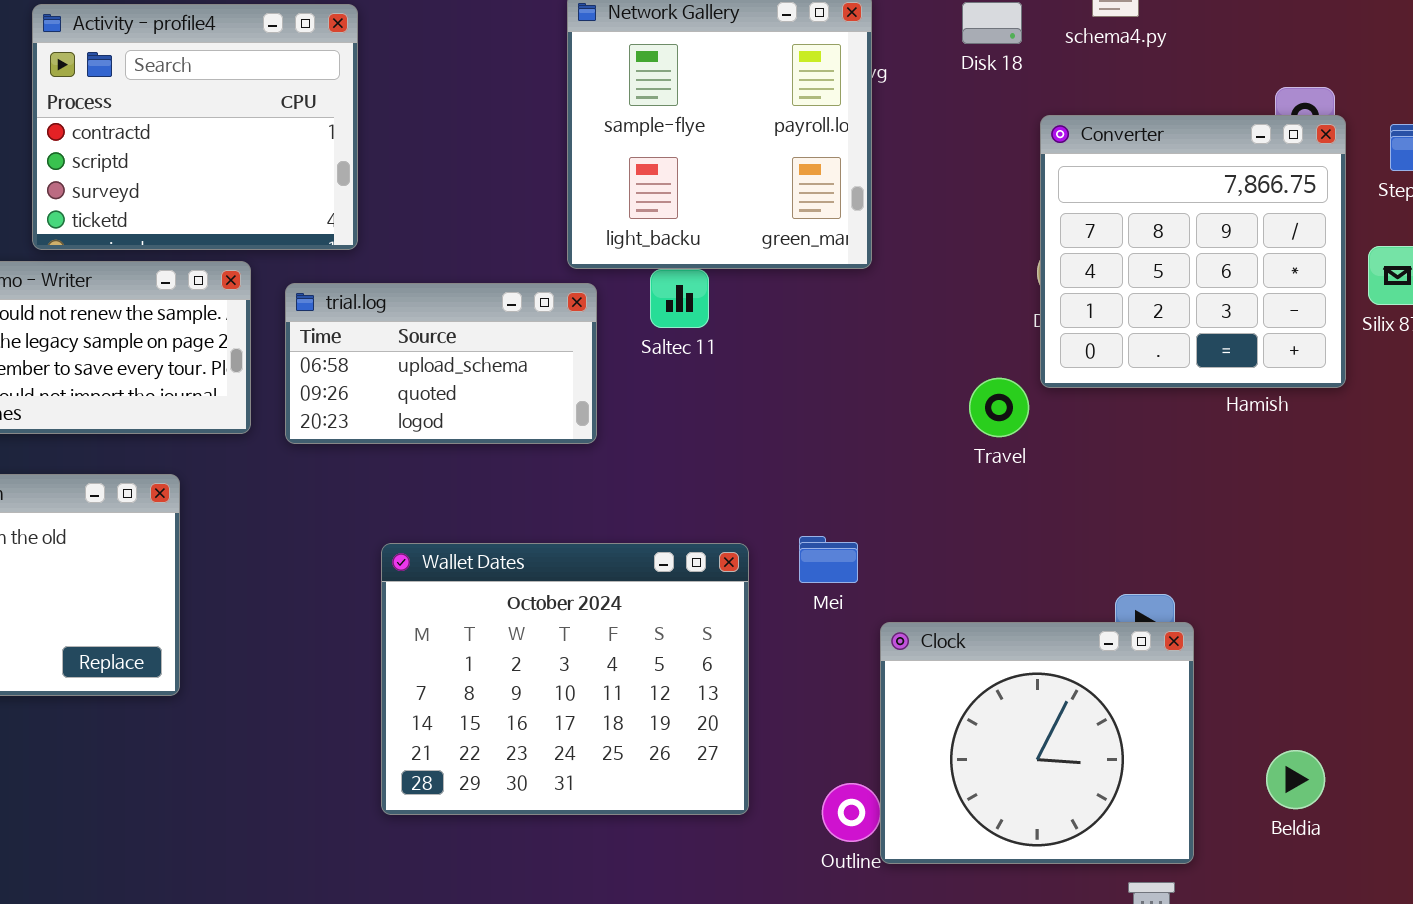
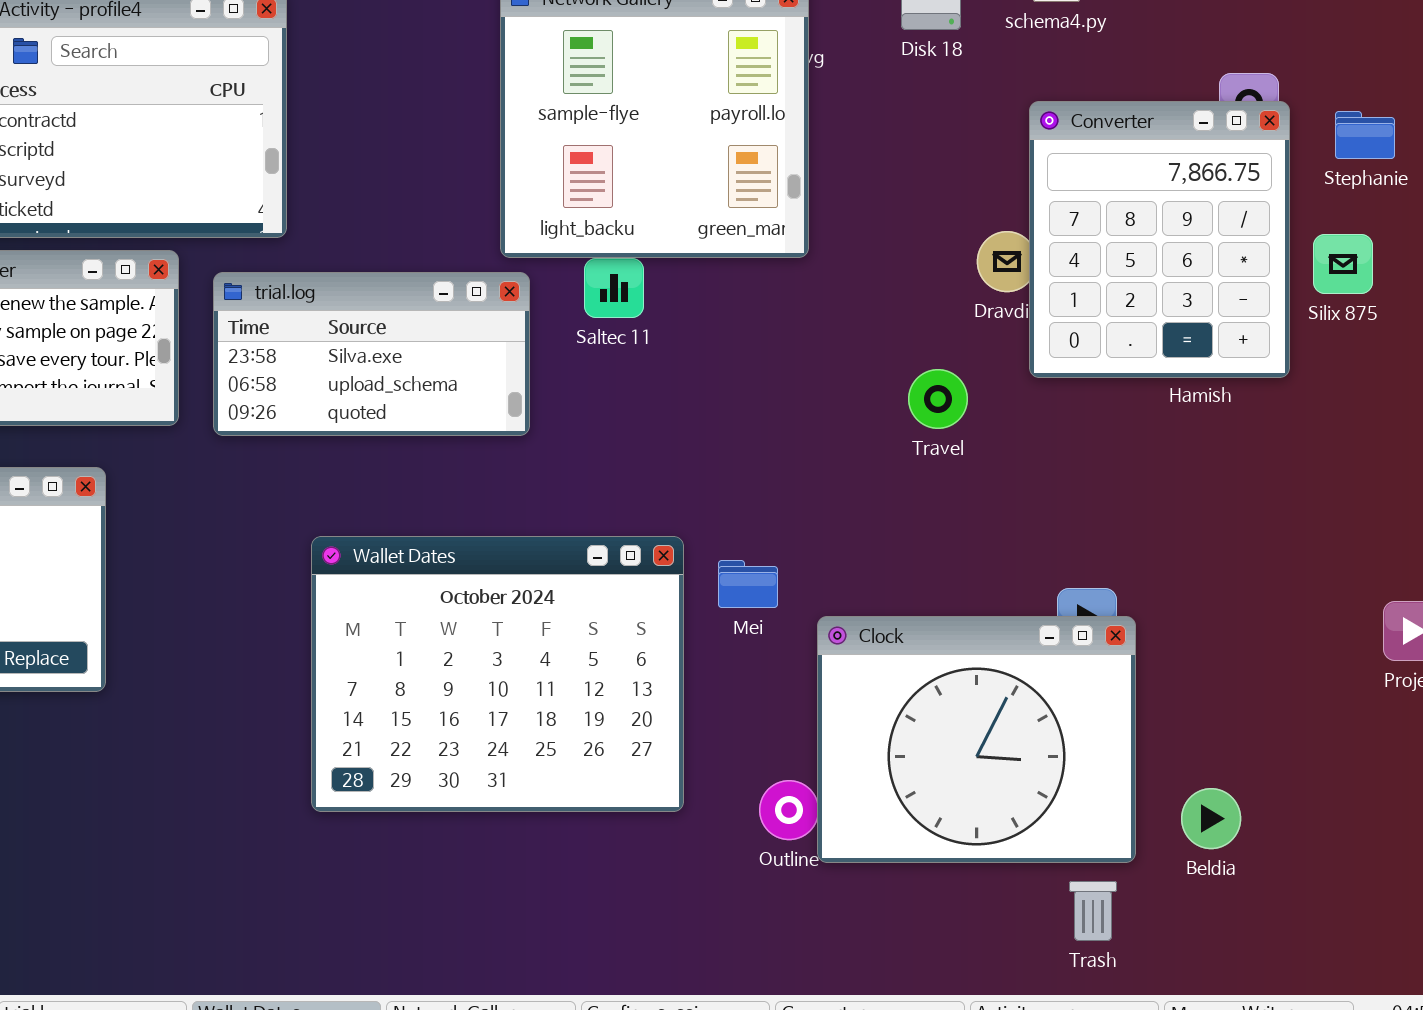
Converter: [1040,115,1346,388] -> [1029,101,1290,378], resized
trial.log: [285,283,597,444] -> [213,272,530,436], scrolled up 1 row
Mei: [799,536,858,583] -> [718,560,778,608], moved
Beldia: [1266,750,1325,809] -> [1181,788,1241,849], moved

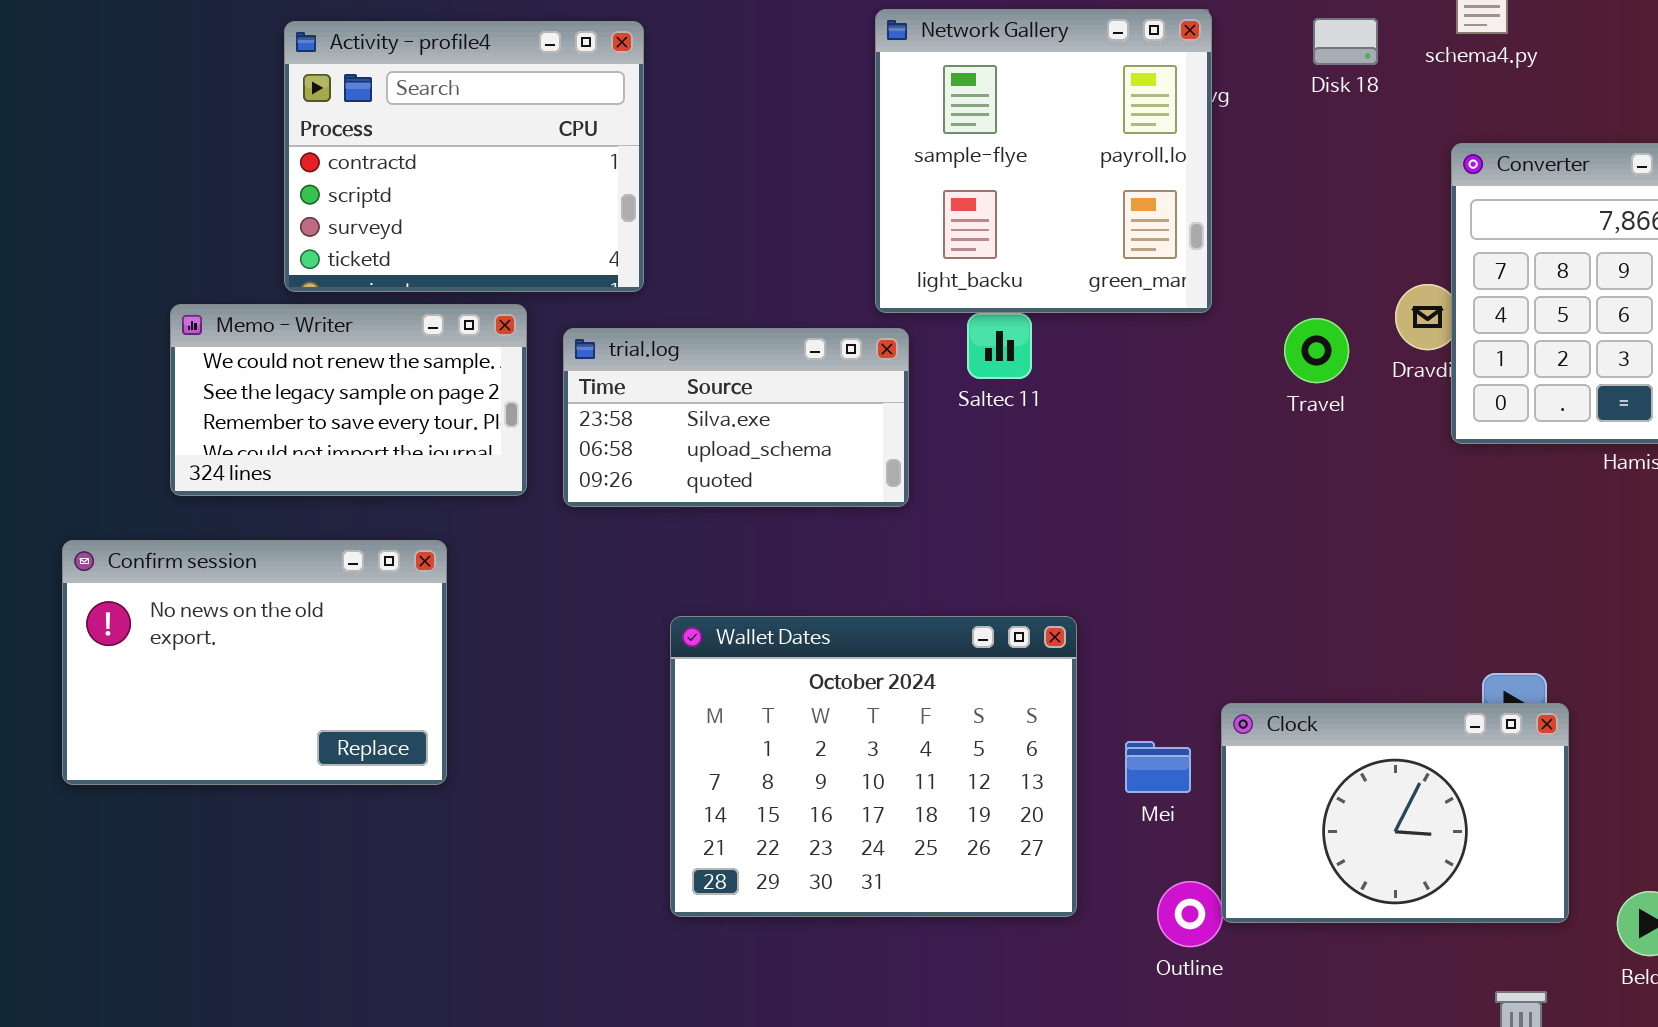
Travel: [908,369,968,429] -> [1284,318,1349,383], moved
Mei: [718,560,778,608] -> [1125,741,1191,793], moved
Clock: [817,616,1136,863] -> [1221,703,1569,923], resized

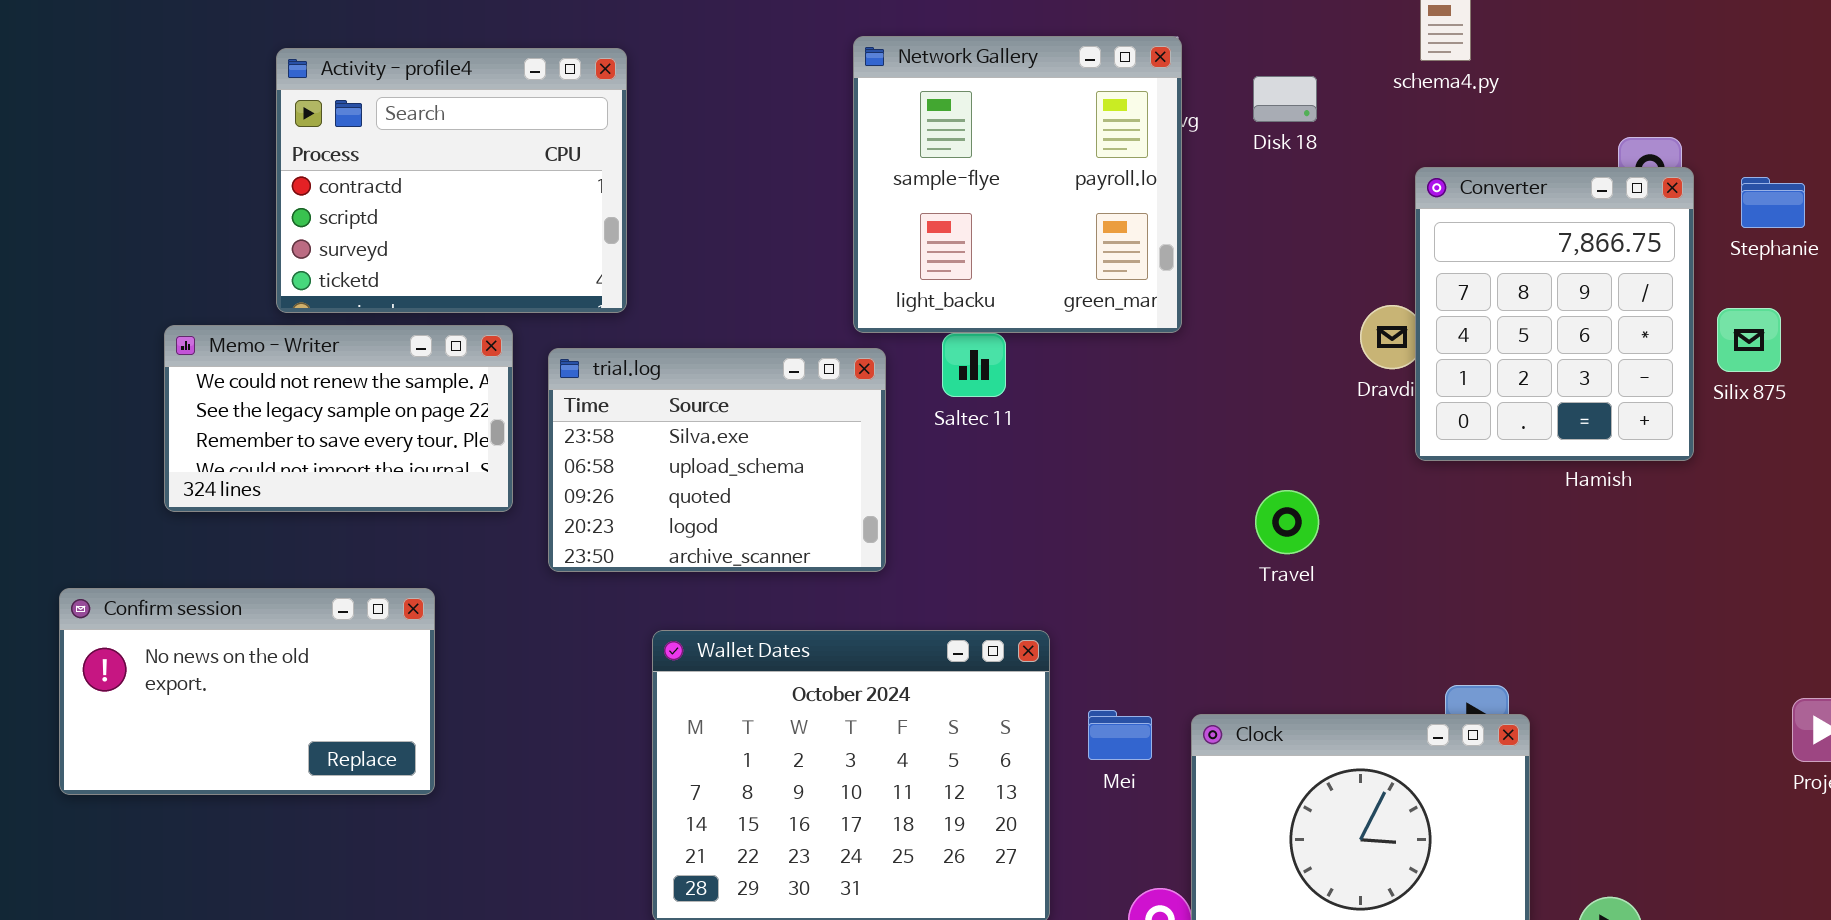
Disk 18: [1313,18,1378,65] -> [1253,76,1317,122], moved
Travel: [1284,318,1349,383] -> [1255,490,1319,554], moved
trial.log: [563,328,909,507] -> [548,348,886,572], resized
Confirm session: [62,540,447,785] -> [59,588,435,795], resized
Mei: [1125,741,1191,793] -> [1088,710,1152,760], moved

